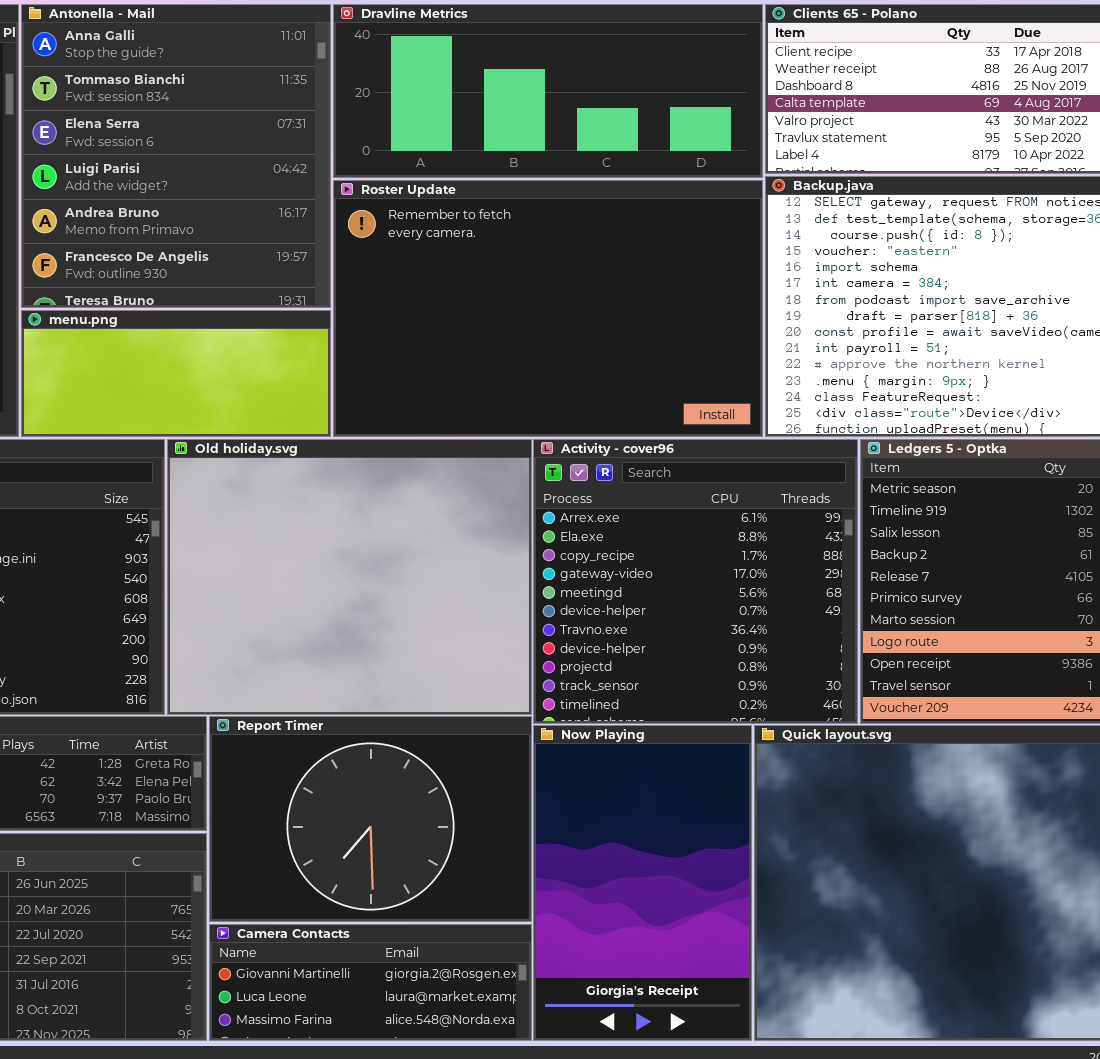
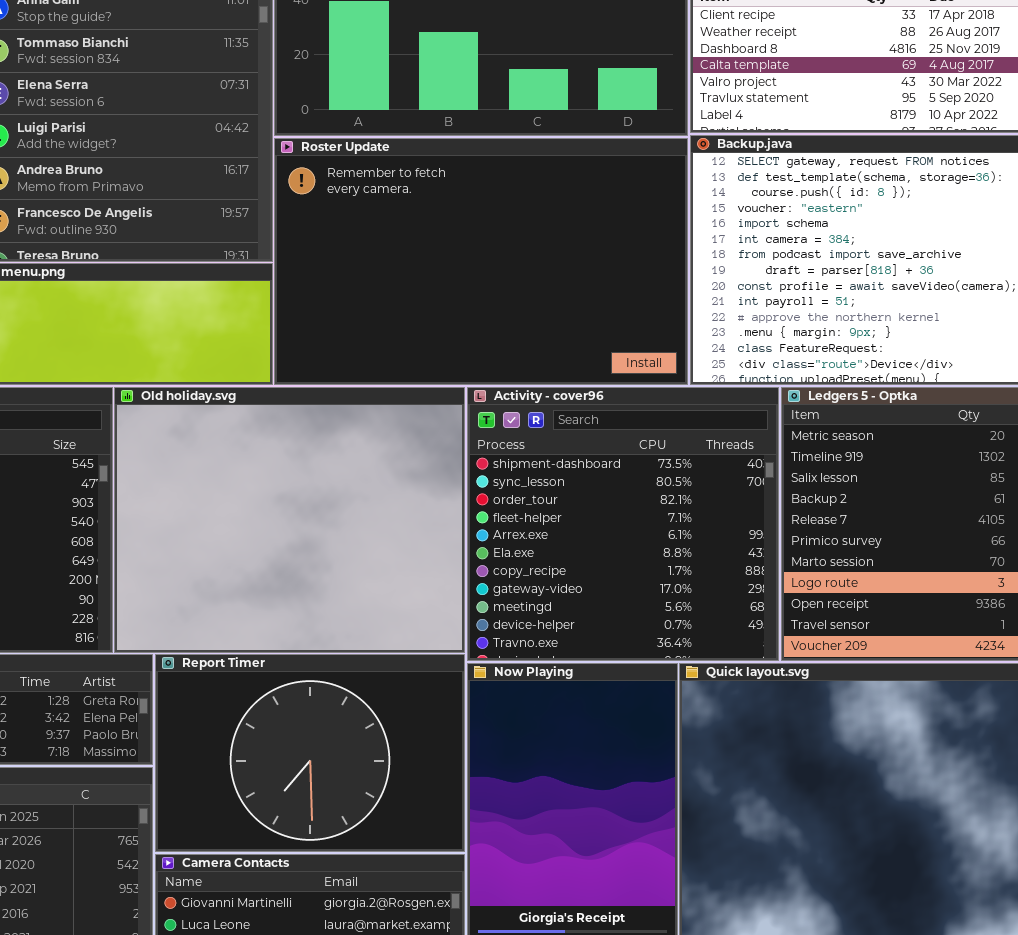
Activity - cover96: [533,439,858,724] -> [467,387,779,661], scrolled up 4 rows

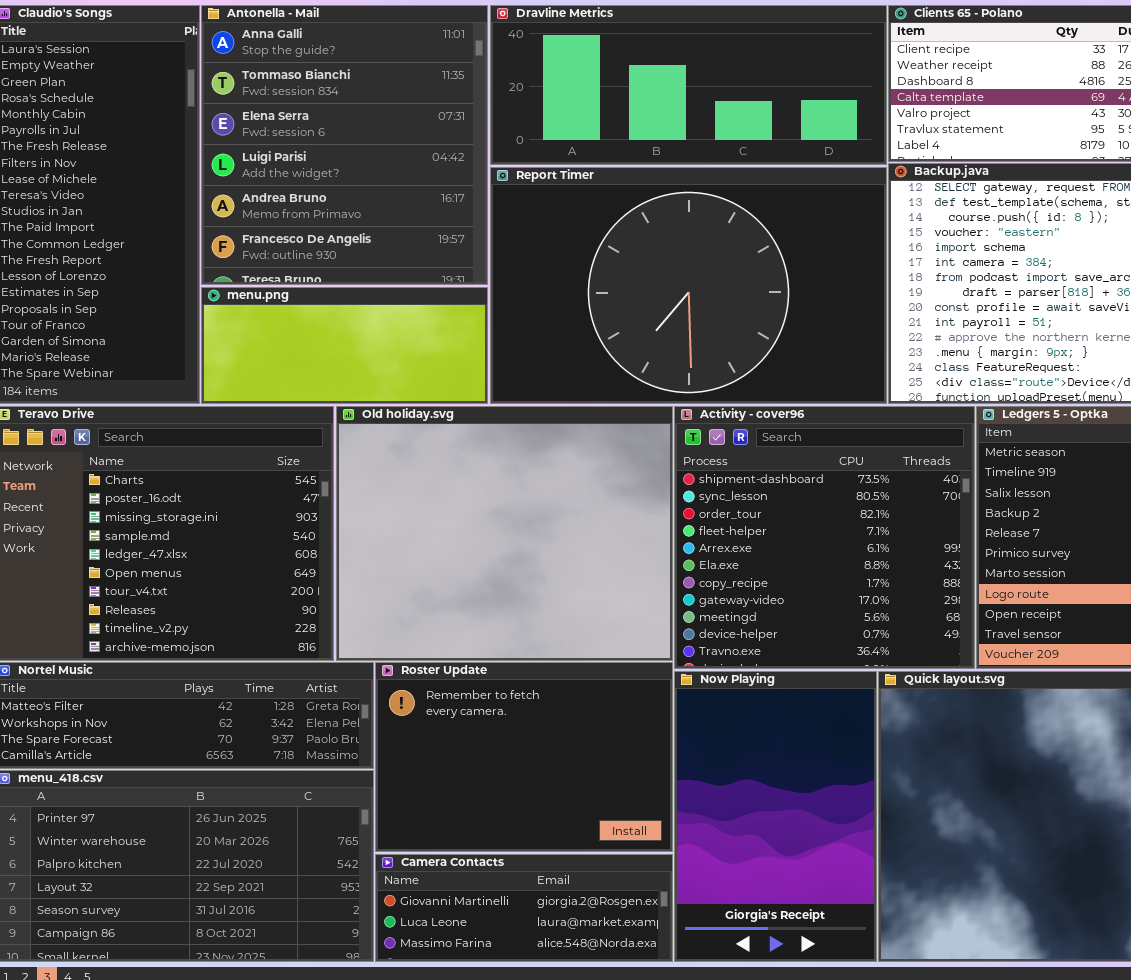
Roster Update: [274,138,688,385] -> [375,662,673,852], moved, resized
Report Timer: [155,654,465,852] -> [490,167,887,404], moved, resized

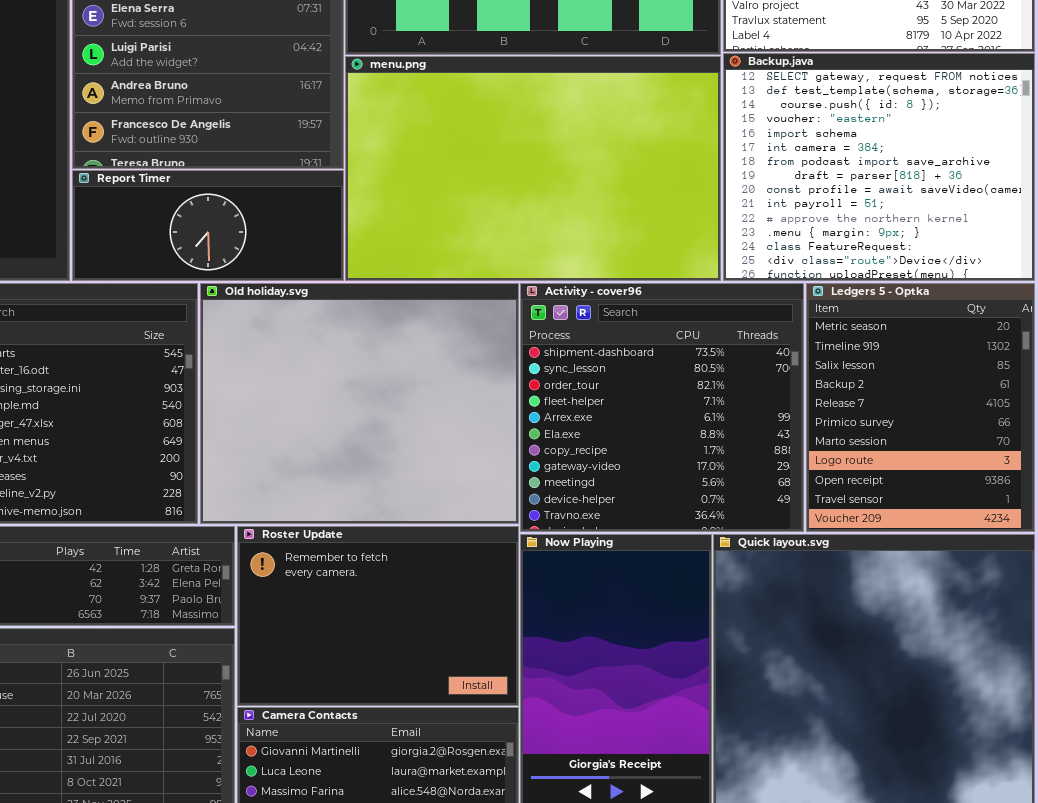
Report Timer: [490,167,887,404] -> [72,170,344,281], moved, resized
menu.png: [201,287,488,404] -> [345,56,721,281], moved, resized

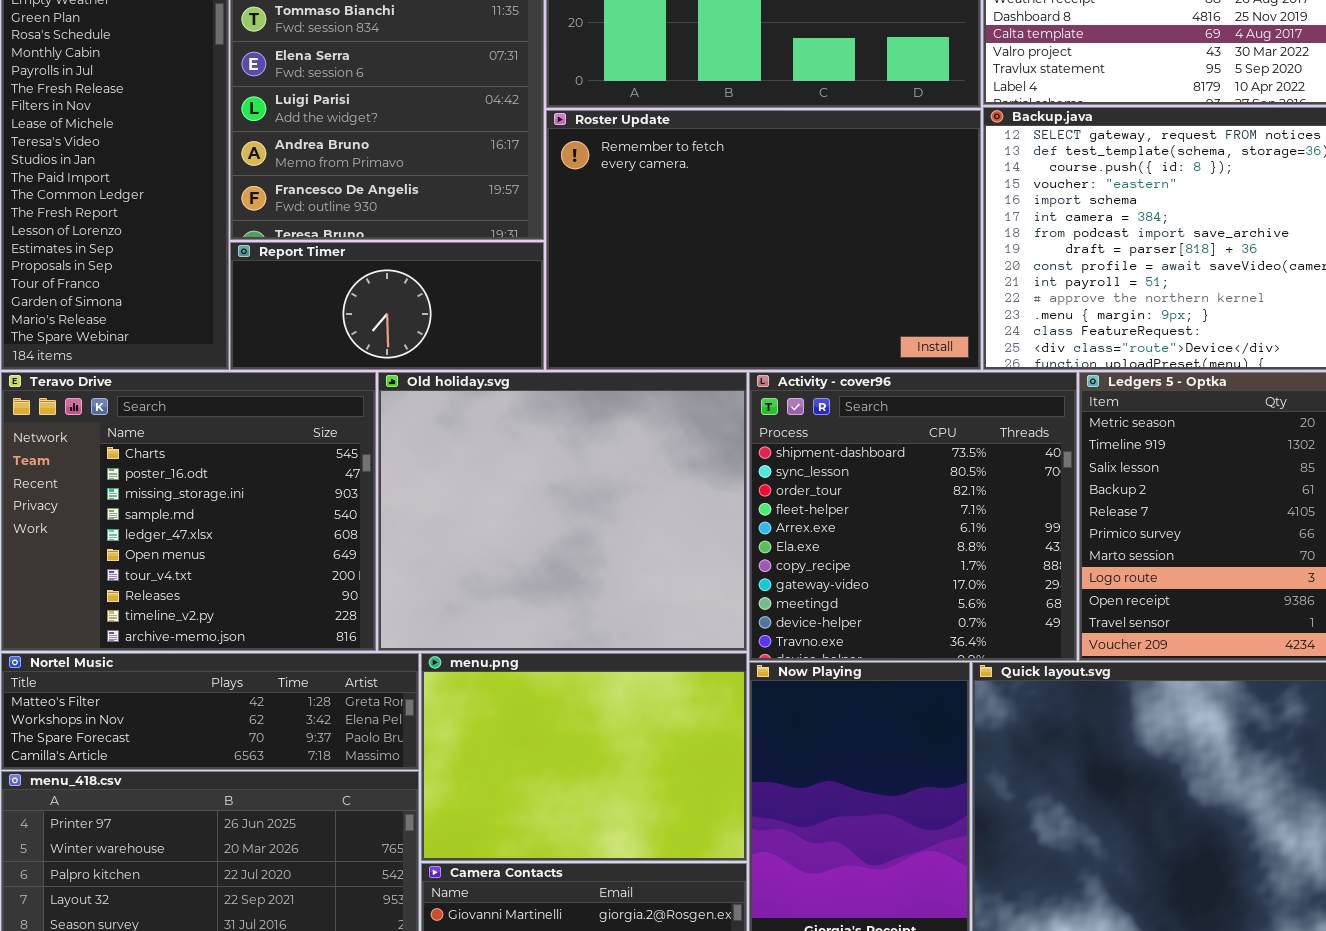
menu.png: [345,56,721,281] -> [421,653,747,861], moved, resized
Roster Update: [237,526,519,706] -> [546,110,981,370], moved, resized

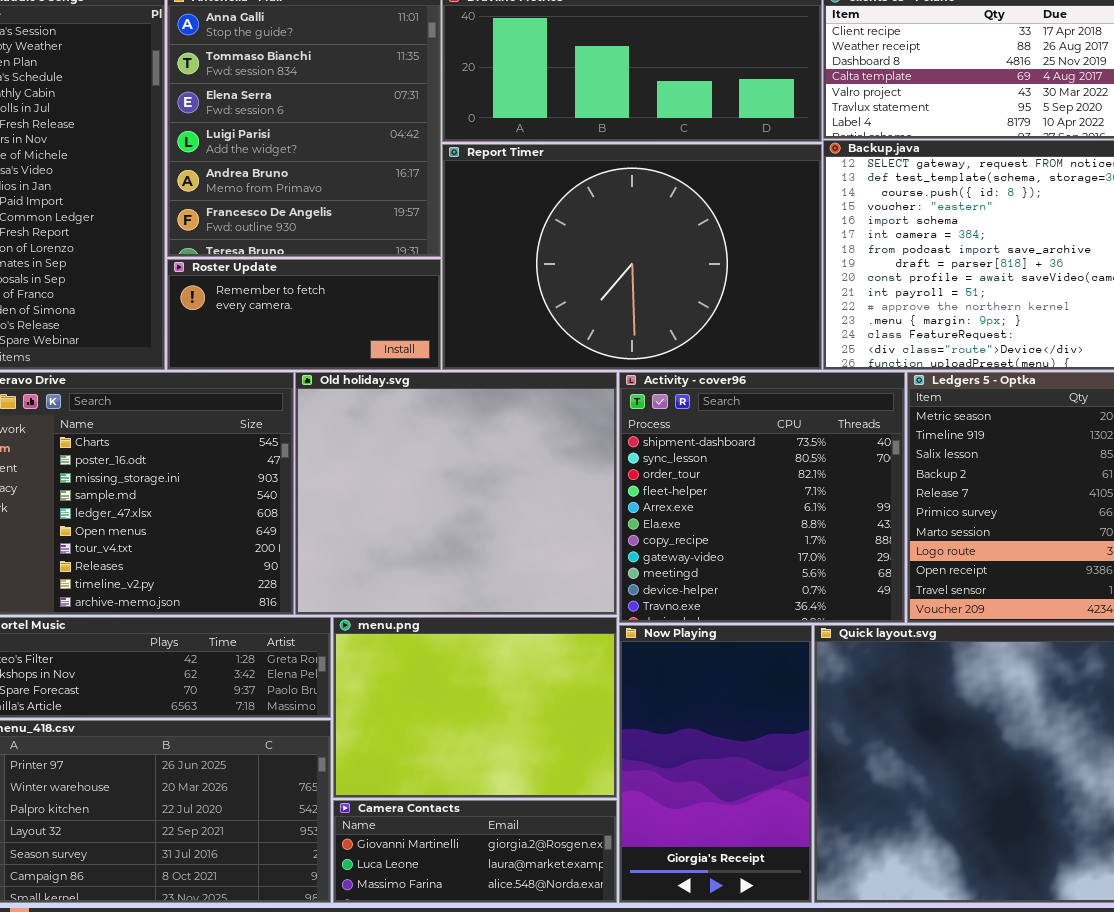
Roster Update: [546,110,981,370] -> [167,259,441,370], moved, resized
Report Timer: [230,242,544,370] -> [442,144,822,370], moved, resized

